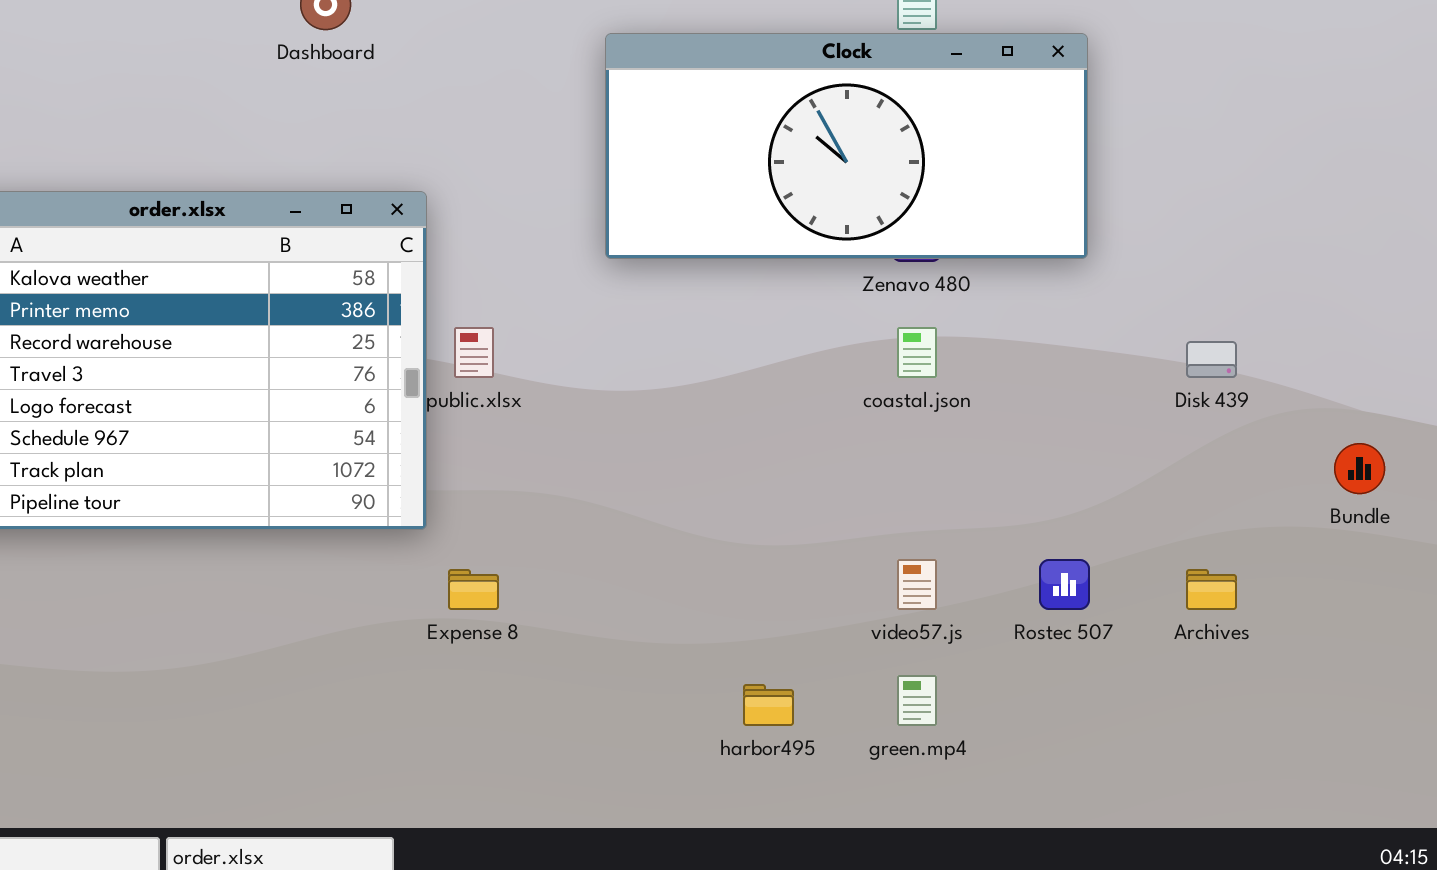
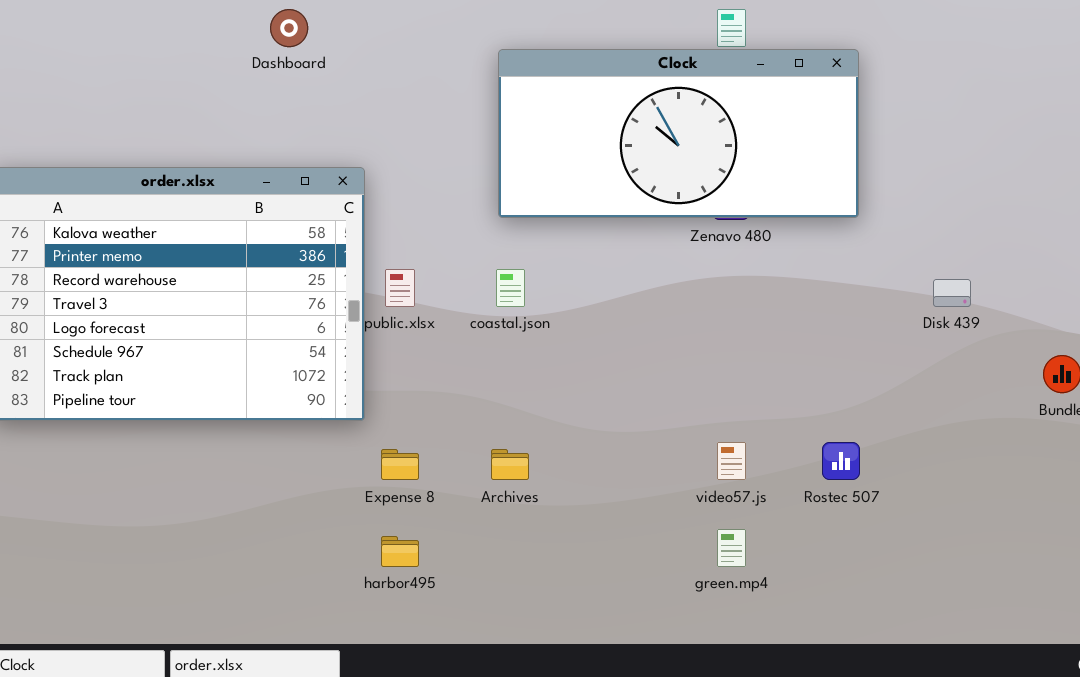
coastal.json: [897,327,937,378] -> [496,269,525,307], moved
Archives: [1186,569,1237,610] -> [491,449,529,480], moved
harbor495: [743,684,794,726] -> [381,536,419,567], moved

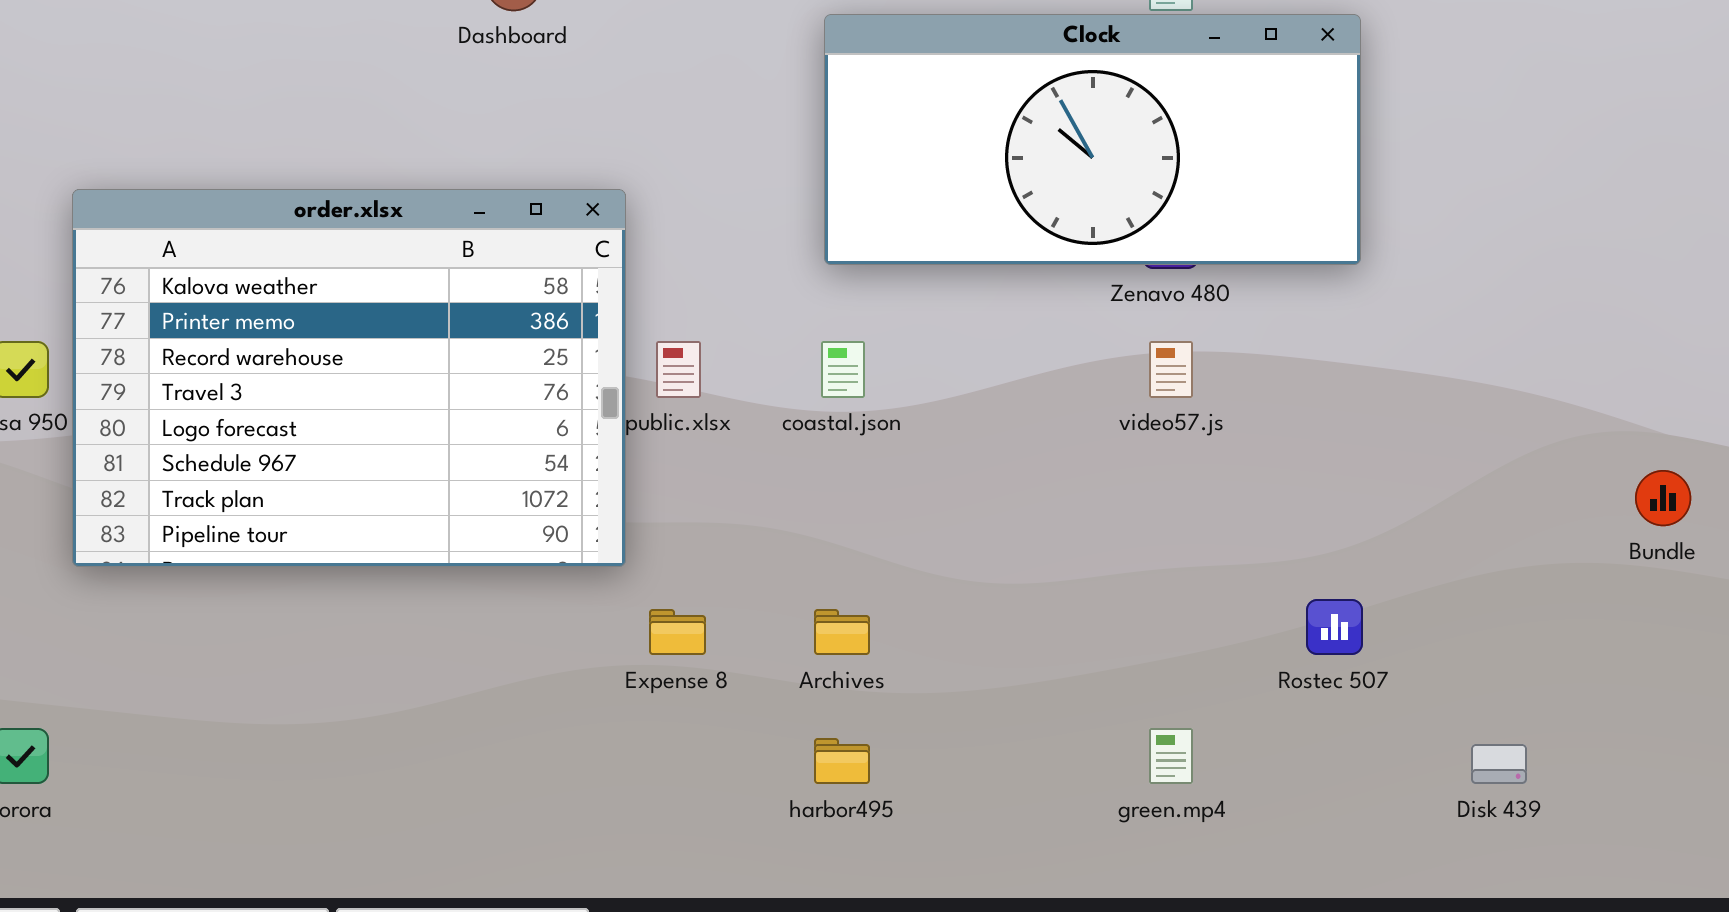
Disk 439: [933,279,971,307] -> [1471,744,1527,784], moved
video57.js: [717,442,746,480] -> [1149,341,1193,398], moved
harbor495: [381,536,419,567] -> [814,738,870,784], moved

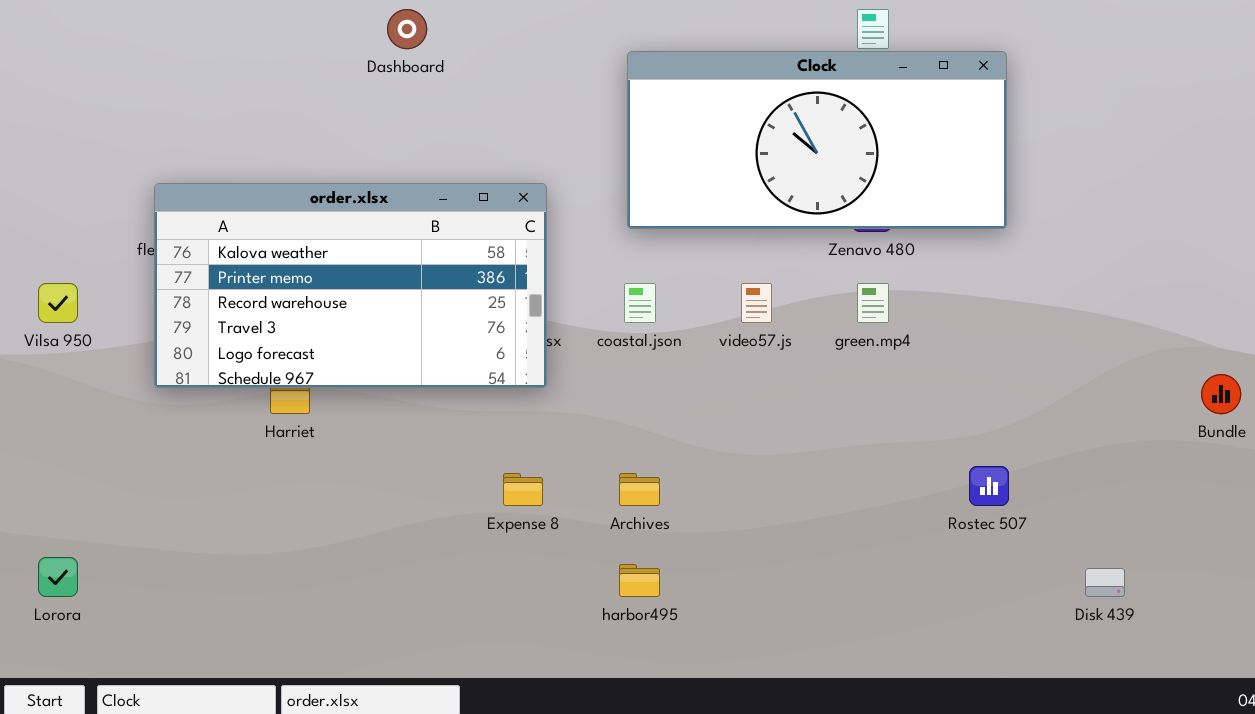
order.xlsx: [72,189,626,567] -> [154,183,547,388], moved, resized
video57.js: [1149,341,1193,398] -> [741,283,772,323], moved
green.mp4: [1149,728,1193,784] -> [857,283,889,323], moved

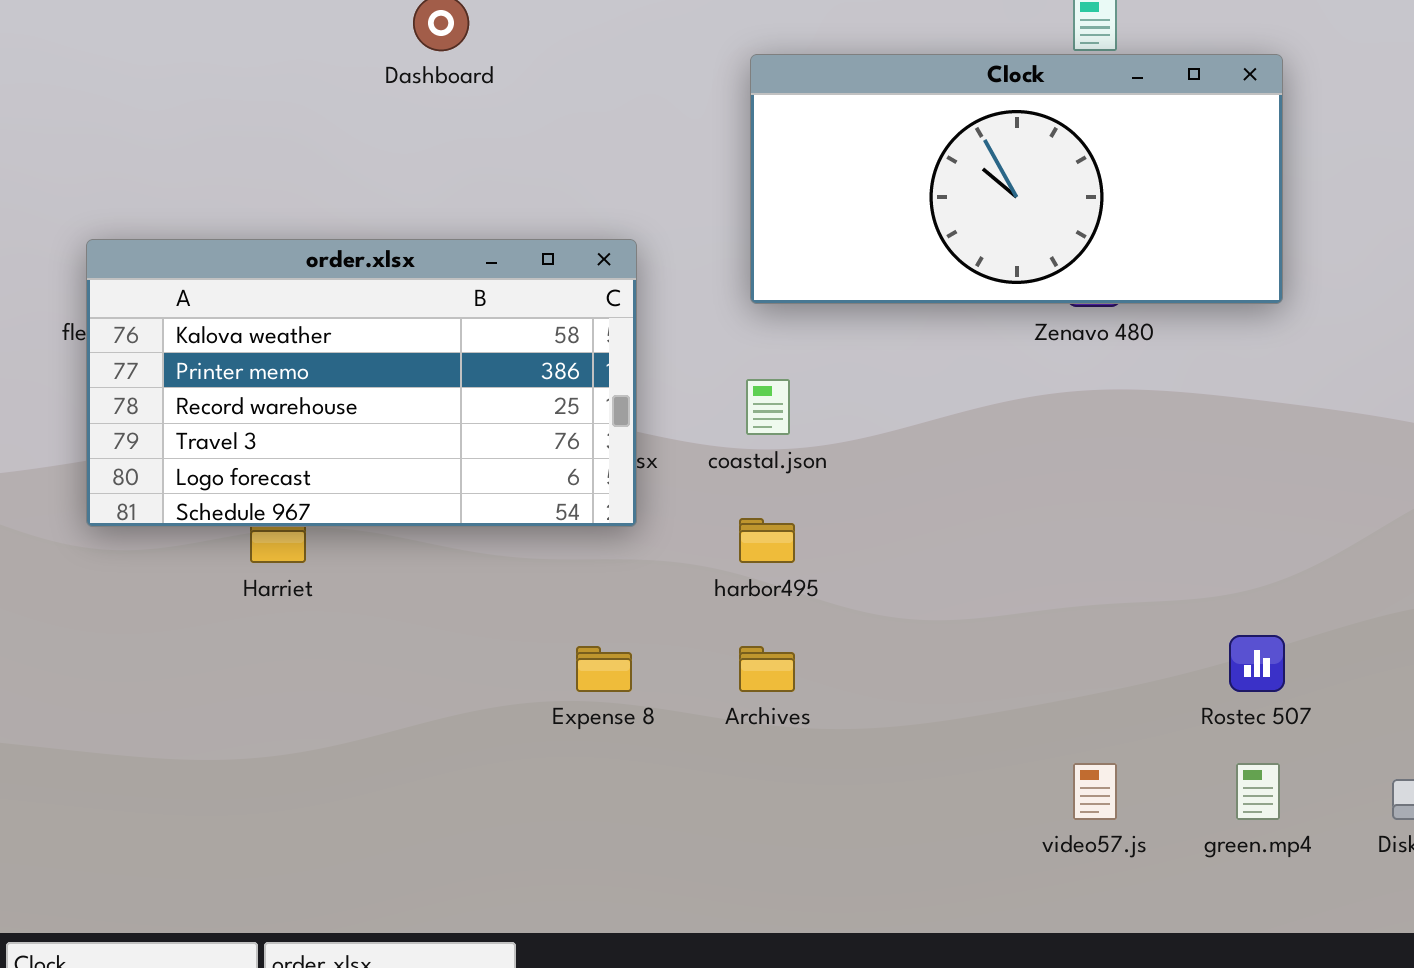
video57.js: [741,283,772,323] -> [1073,763,1117,820], moved
green.mp4: [857,283,889,323] -> [1236,763,1280,820], moved
harbor495: [619,564,660,597] -> [739,518,795,563], moved

